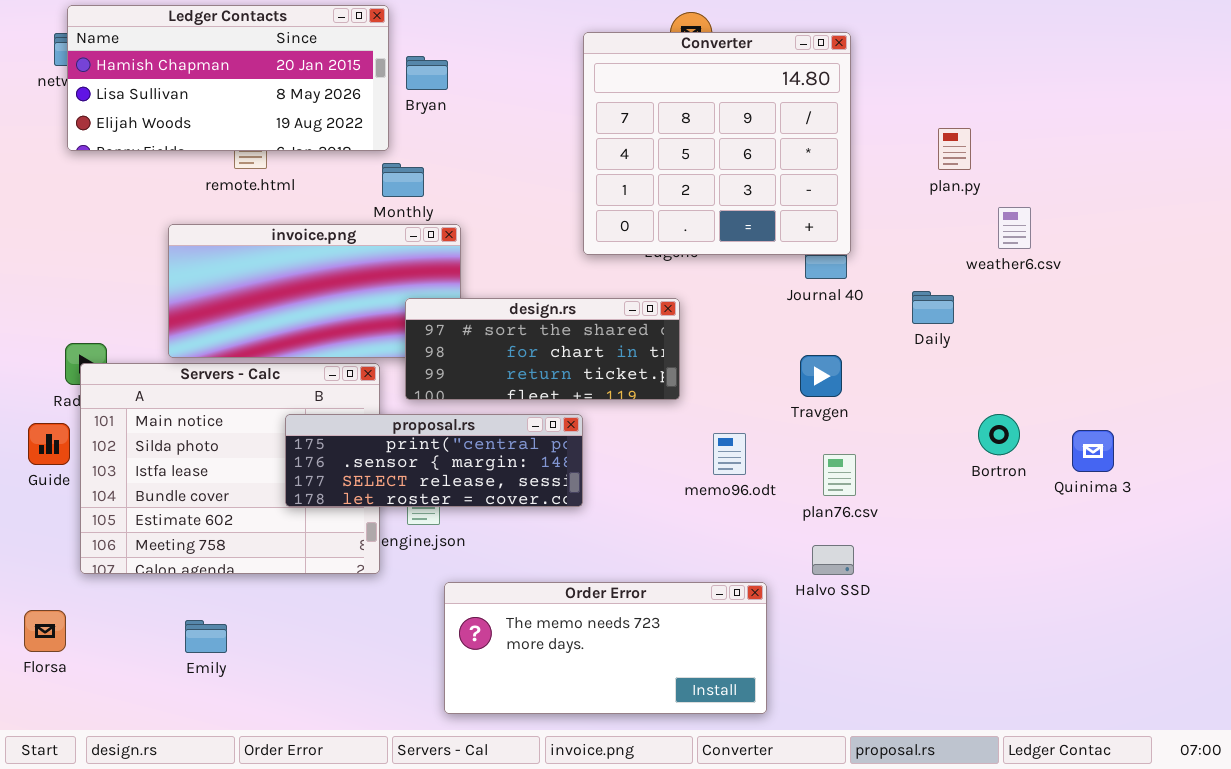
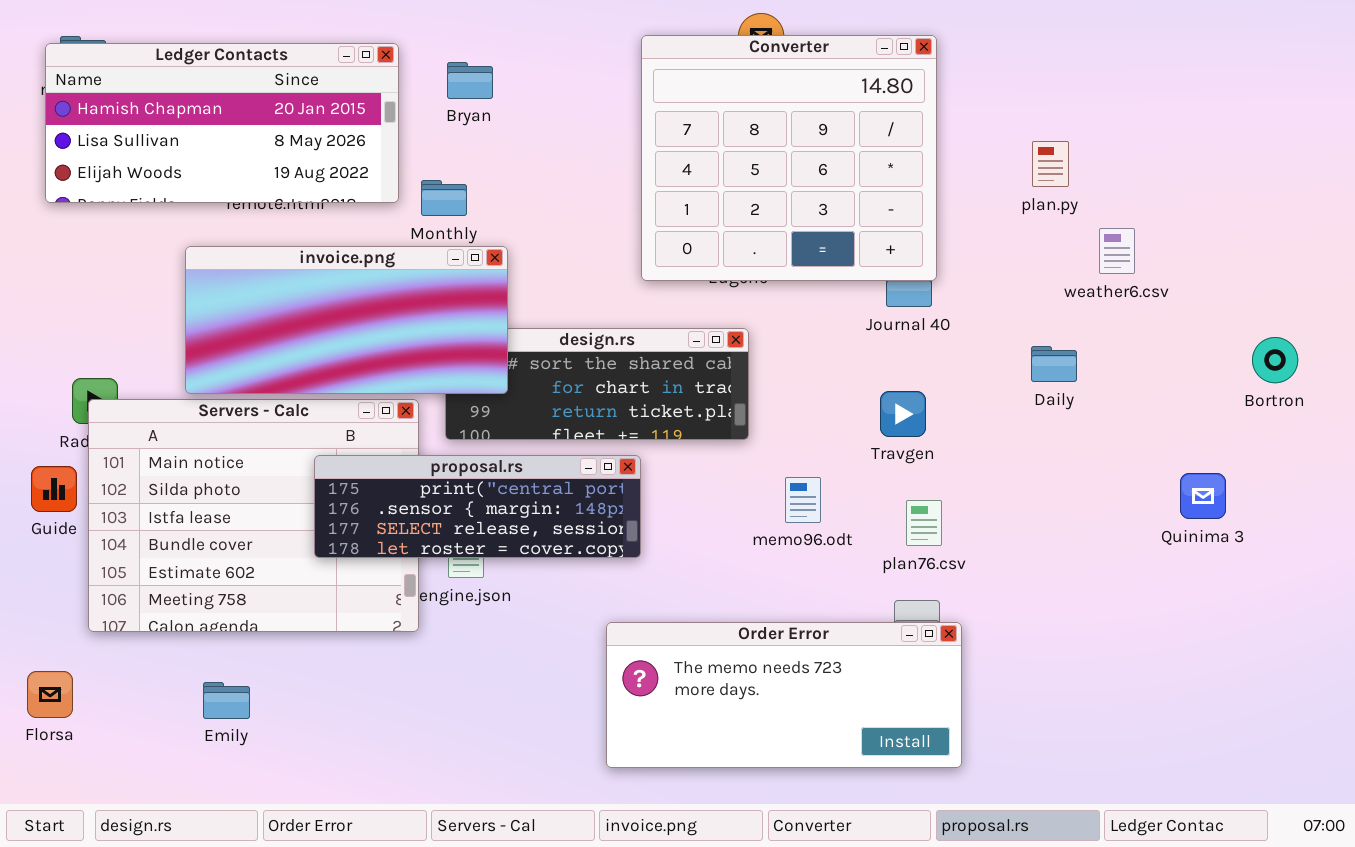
Ledger Contacts: [67,5,389,151] -> [45,43,399,203], moved
invoice.png: [168,224,461,358] -> [185,246,508,394], raised
Daily: [912,291,954,324] -> [1031,346,1077,382], moved
Bortron: [978,414,1020,455] -> [1252,337,1298,383], moved
Order Error: [444,582,767,714] -> [606,622,962,768], moved

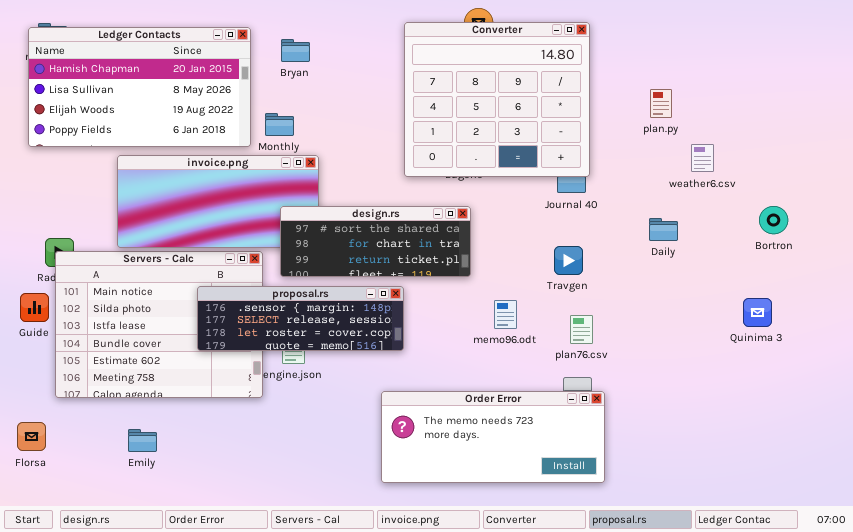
Ledger Contacts: [45,43,399,203] -> [28,27,251,147], resized
design.rs: [445,328,749,440] -> [280,206,471,277], raised
Bortron: [1252,337,1298,383] -> [759,206,788,234], moved
proposal.rs: [314,455,641,558] -> [197,286,404,351], scrolled down 1 row

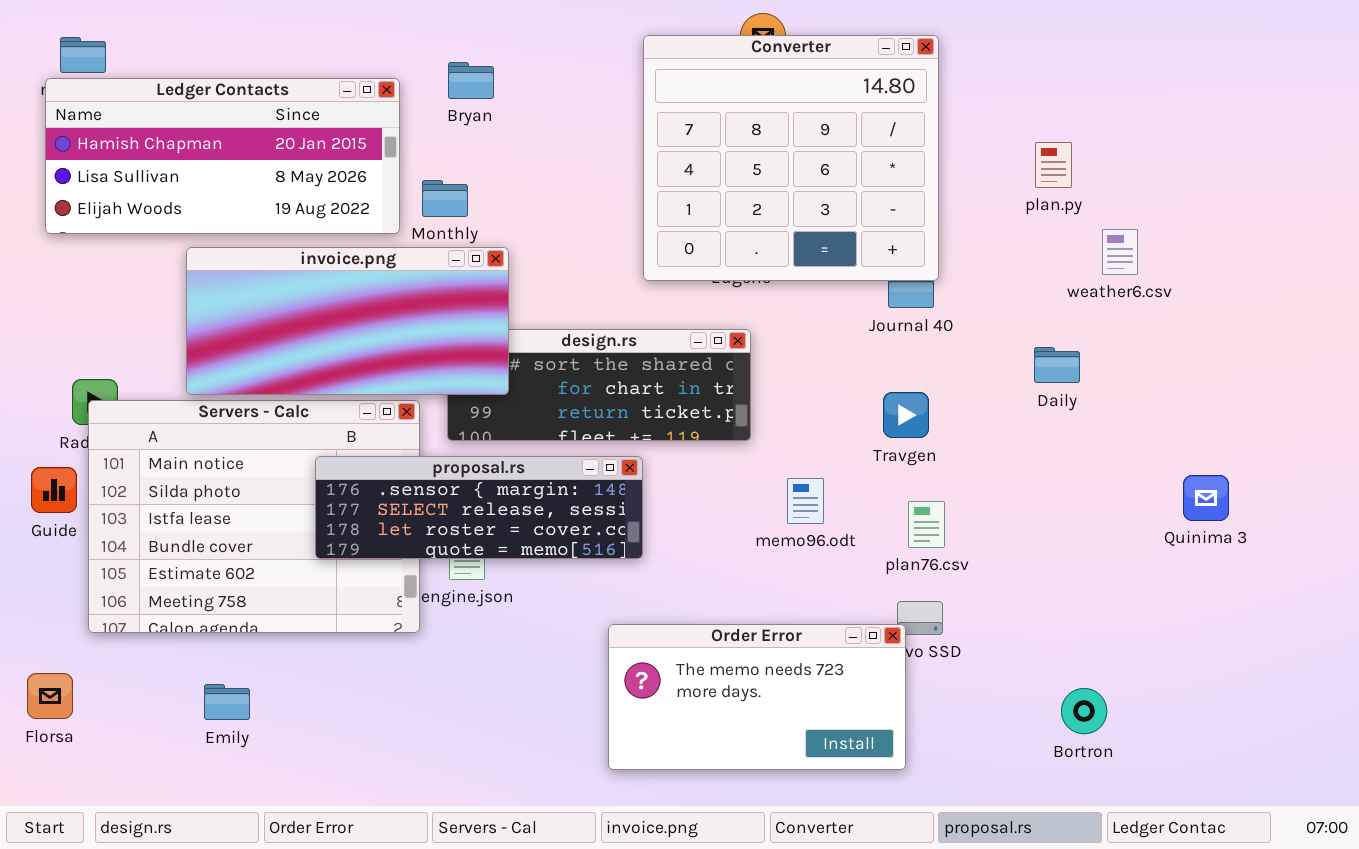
Ledger Contacts: [28,27,251,147] -> [45,78,400,234], resized
invoice.png: [117,155,319,248] -> [186,247,509,395], raised
Bortron: [759,206,788,234] -> [1061,688,1107,734], moved
Order Error: [381,391,605,483] -> [608,624,906,770], resized

